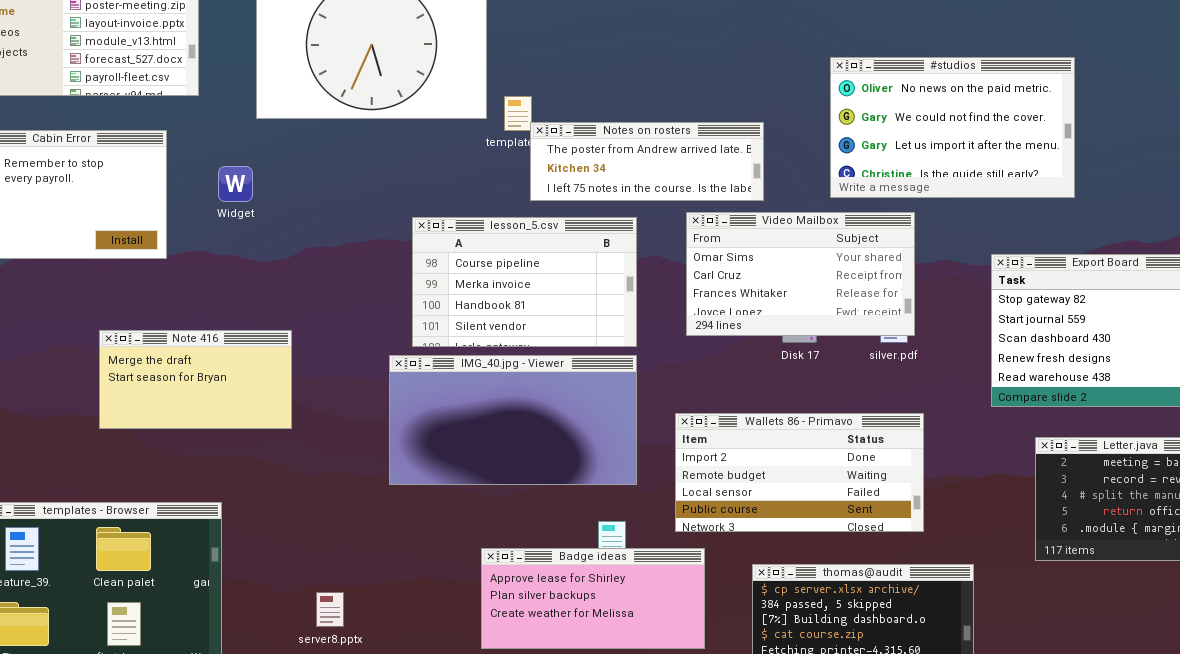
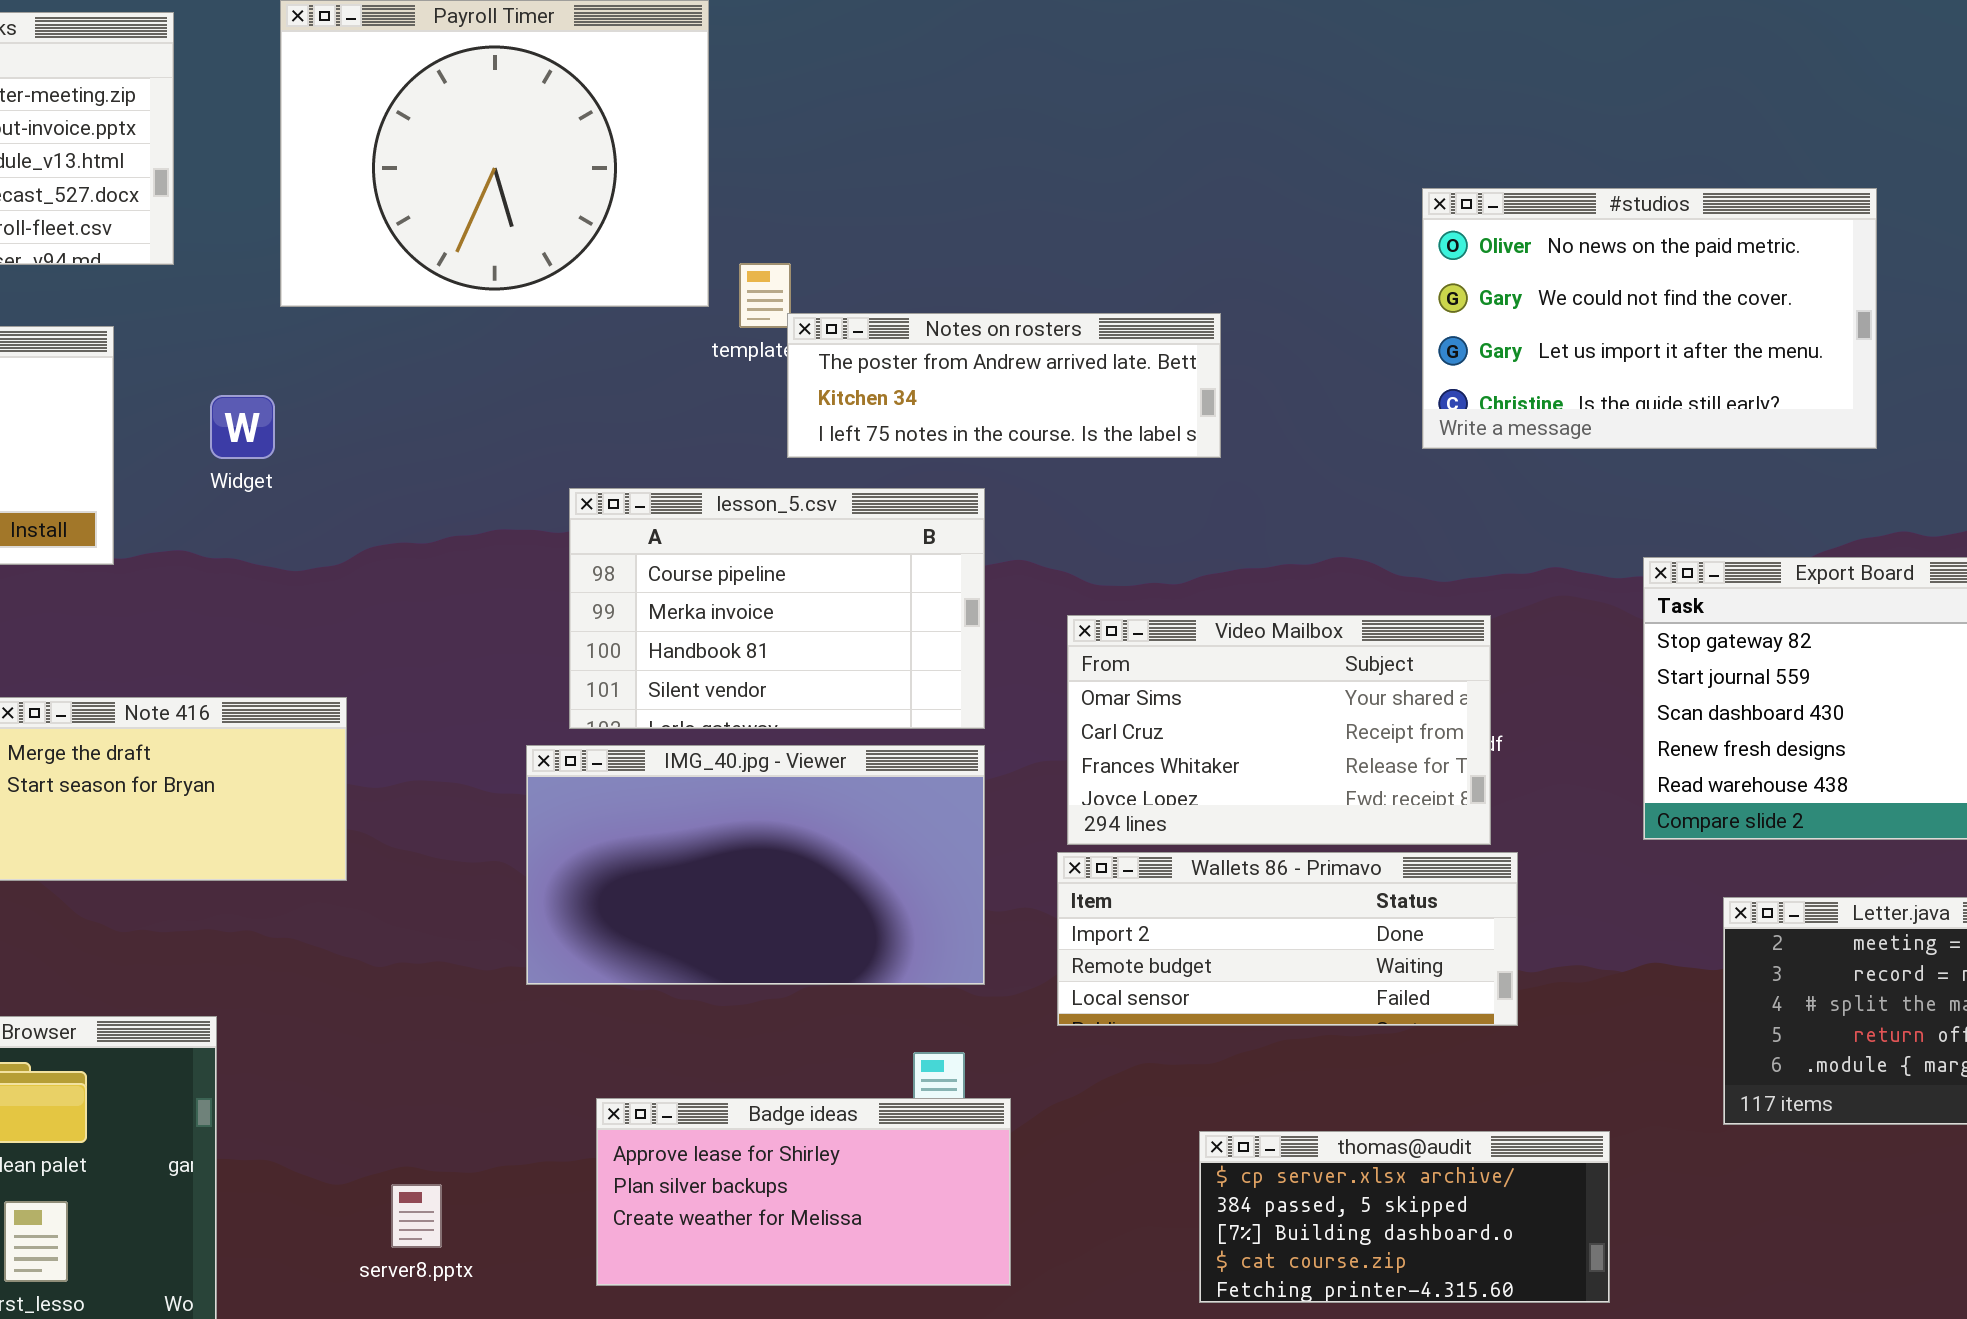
#studios: [830,57,1075,198] -> [1422,188,1877,449], moved
Video Mailbox: [686,212,915,336] -> [1067,615,1491,845], moved
Wallets 86 - Primavo: [675,413,924,532] -> [1057,852,1518,1026], resized
Badge ideas: [481,548,705,649] -> [596,1098,1011,1286], moved

